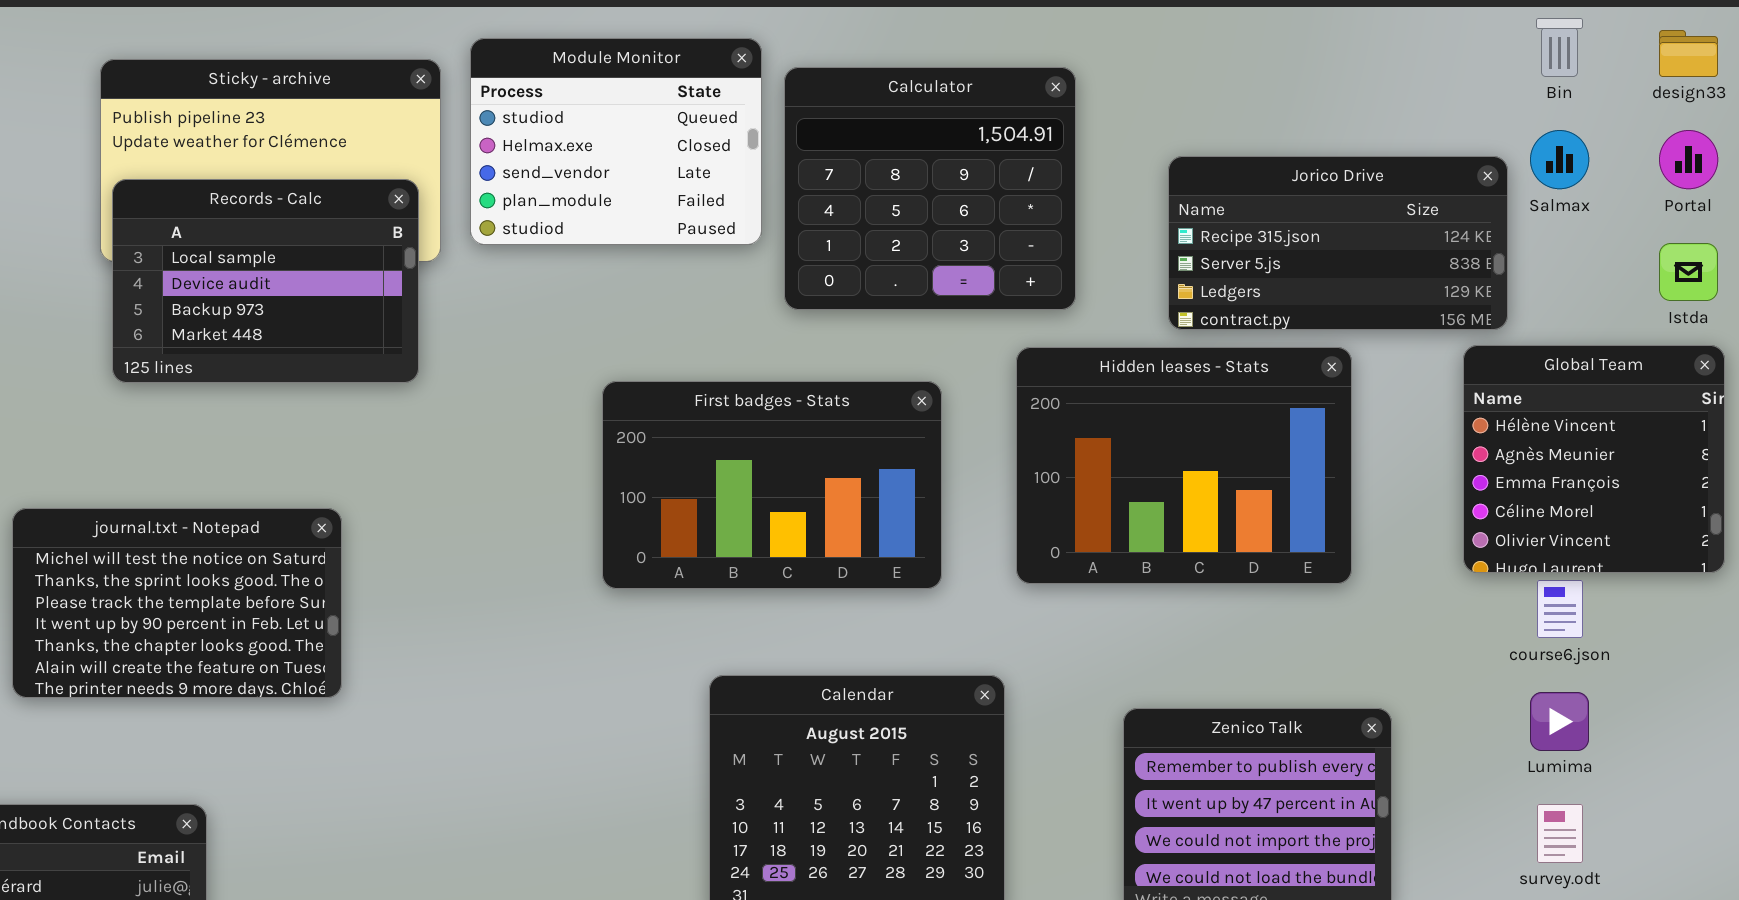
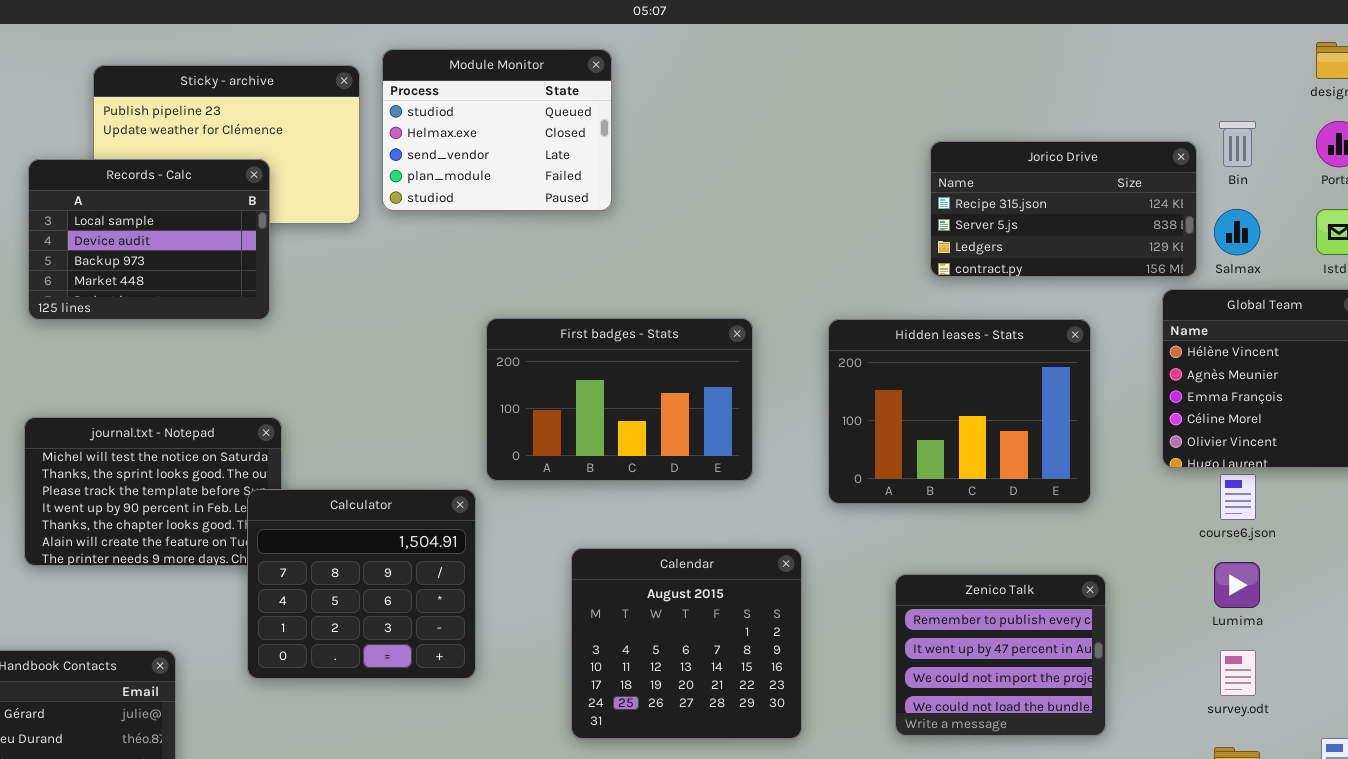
Bin: [1536,18,1583,77] -> [1219,121,1256,167], moved
Calculator: [784,67,1076,310] -> [247,489,476,679], moved
Salmax: [1530,130,1589,189] -> [1214,209,1260,255], moved
Records - Calc: [112,179,419,383] -> [28,159,270,320], moved
Hidden leases - Stats: [1016,347,1352,584] -> [828,319,1091,504], moved

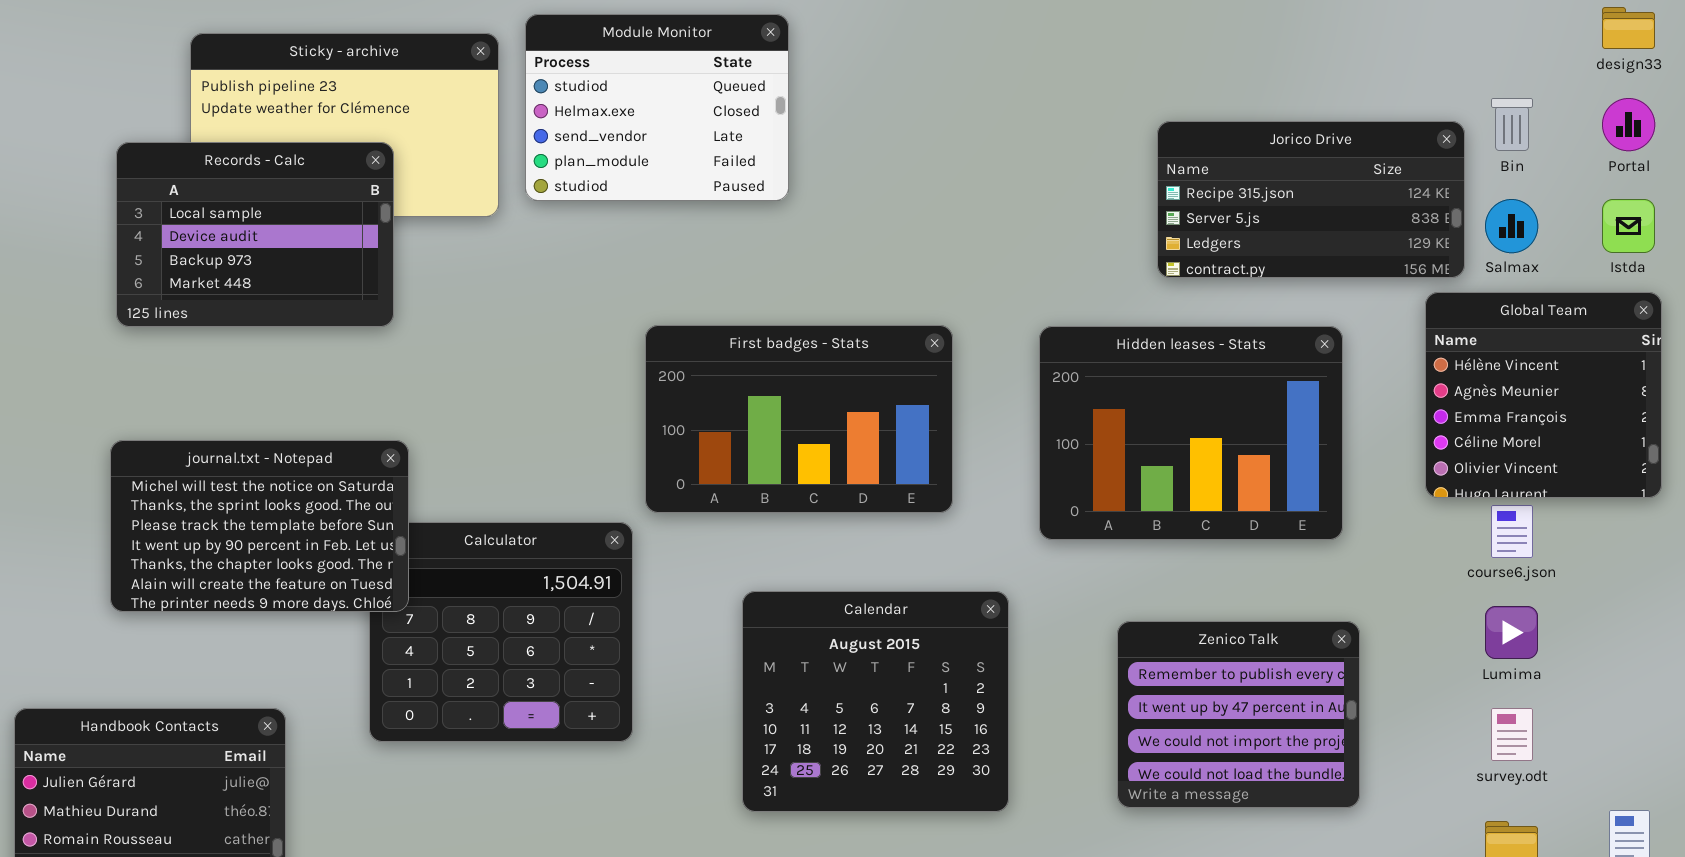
journal.txt - Notepad: [24,417,282,566] -> [110,440,409,612], raised

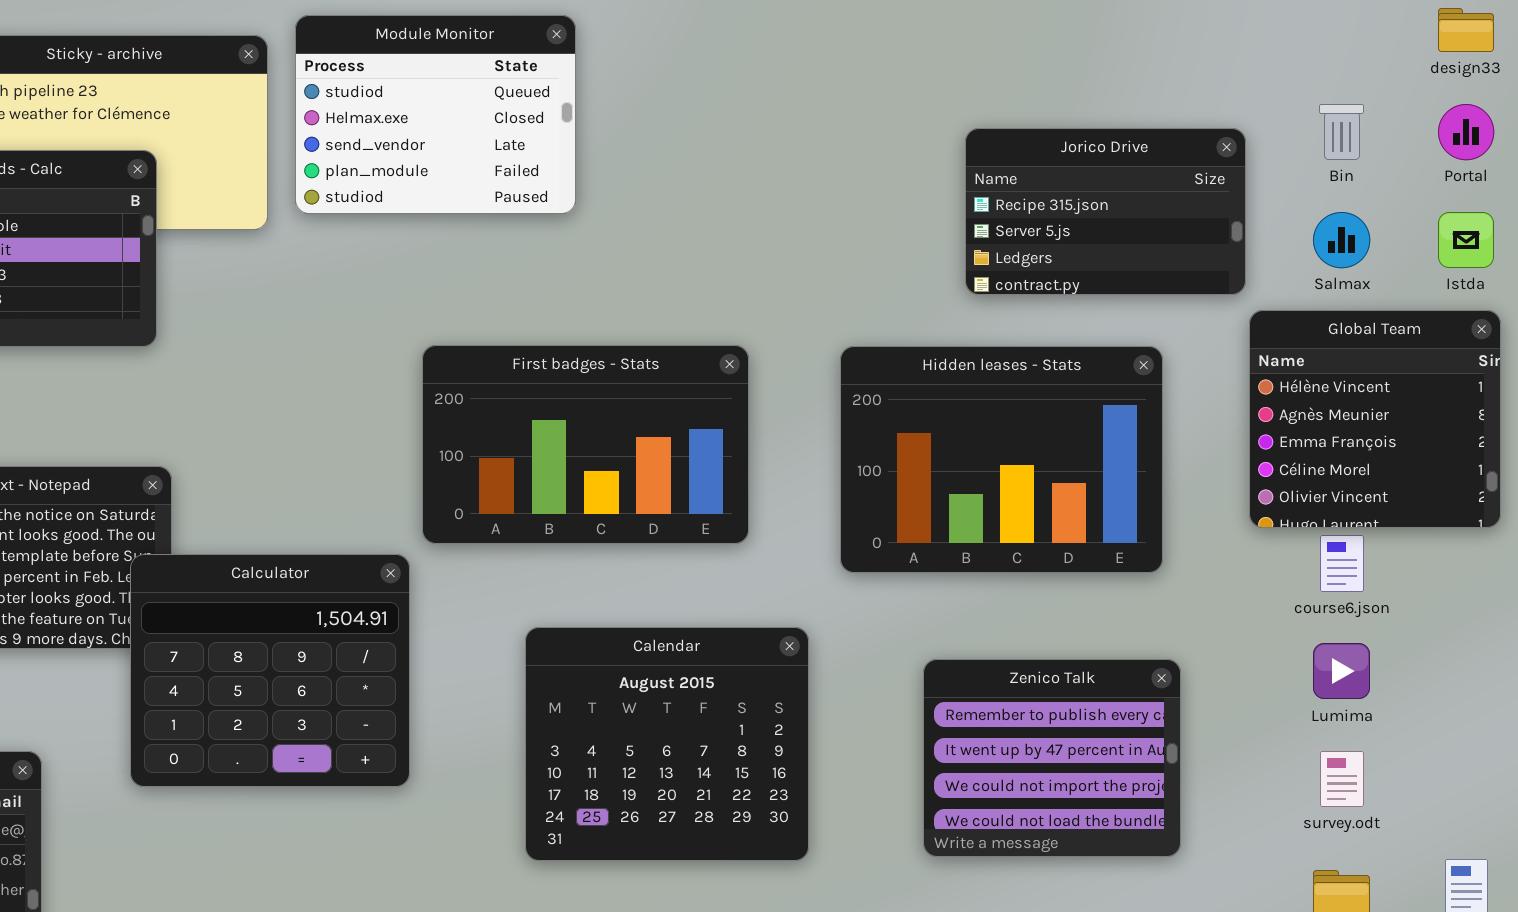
Jorico Drive: [1157,121,1465,278] -> [965,128,1246,295], resized
Calculator: [369,522,633,742] -> [130,554,410,787], raised

